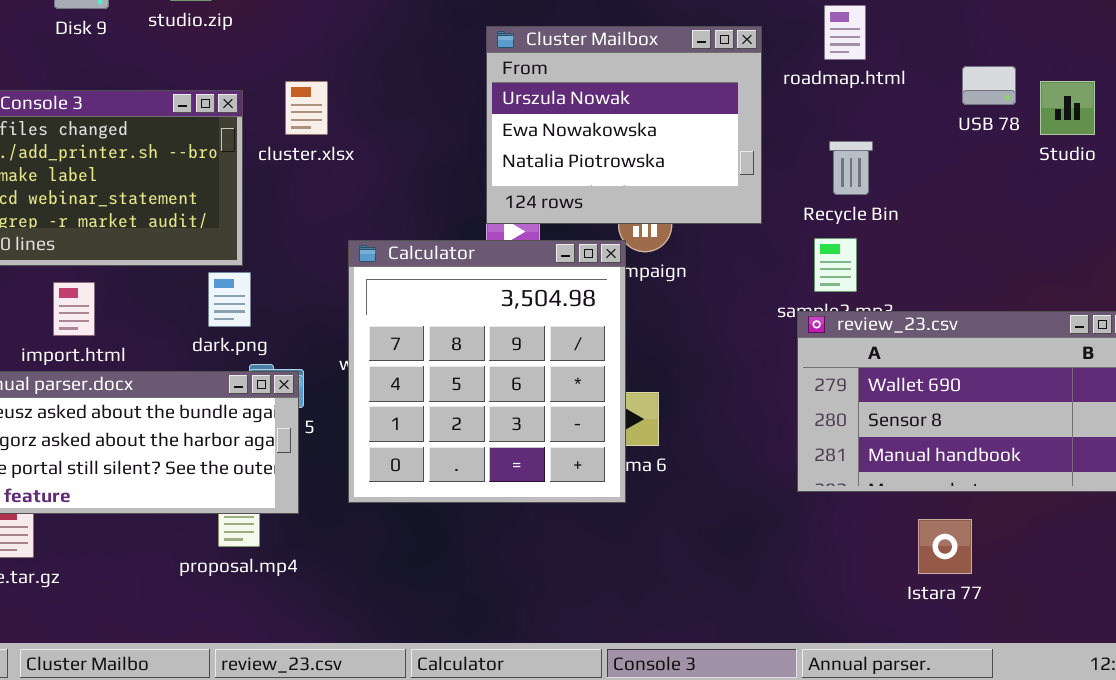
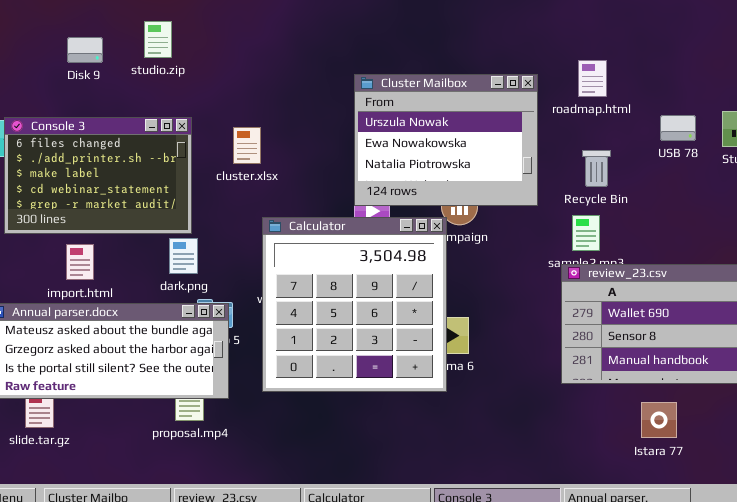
USB 78: [962,66,1016,105] -> [660,115,696,141], moved
cluster.xlsx: [285,81,328,135] -> [233,127,261,164], moved

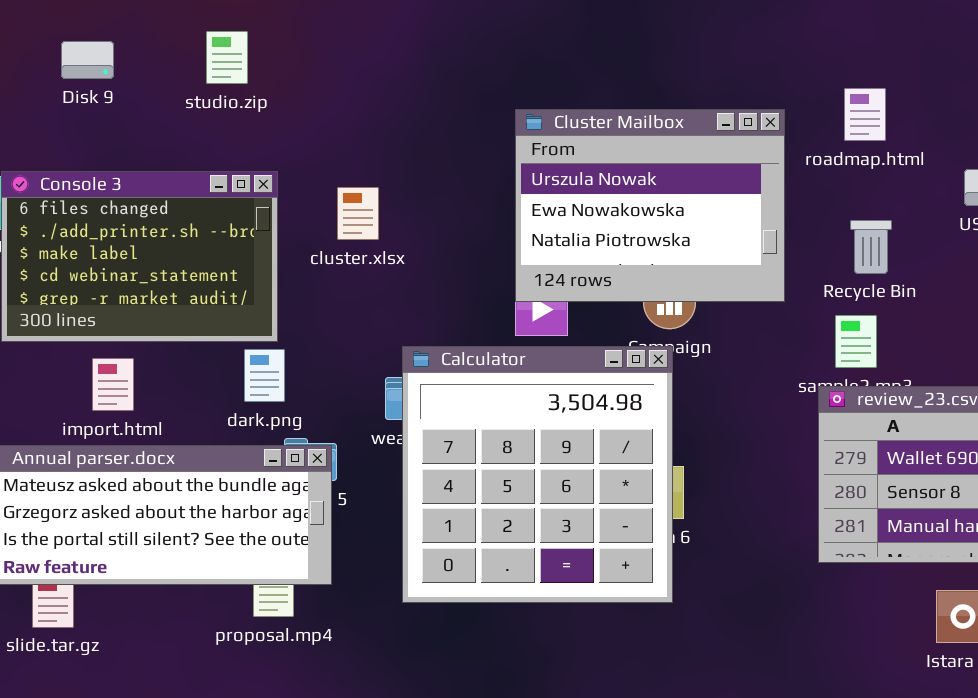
Disk 9: [67,37,103,63] -> [61,41,114,79], moved
Calculator: [262,217,447,392] -> [402,346,673,603], moved

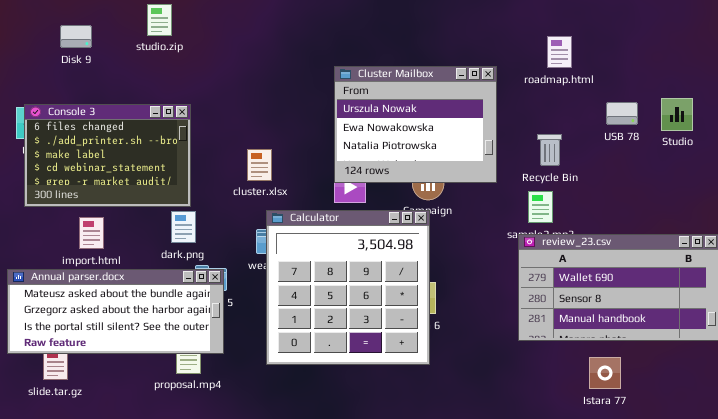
studio.zip: [206,31,248,84] -> [147,4,172,36], moved
roadmap.html: [844,88,886,141] -> [547,36,572,68], moved
cluster.xlsx: [337,187,379,240] -> [247,149,272,181], moved

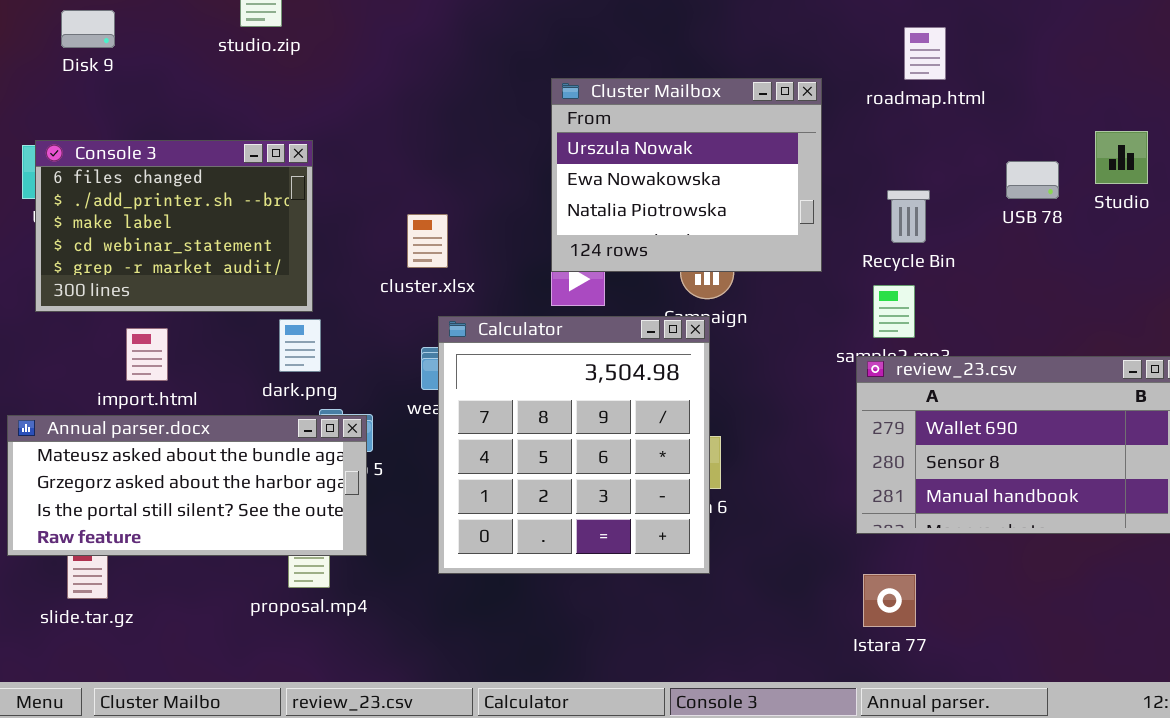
Disk 9: [60,25,92,48] -> [61,10,115,48], moved
USB 78: [606,102,638,125] -> [1006,161,1059,199], moved
Istara 77: [589,357,621,389] -> [863,574,916,627], moved

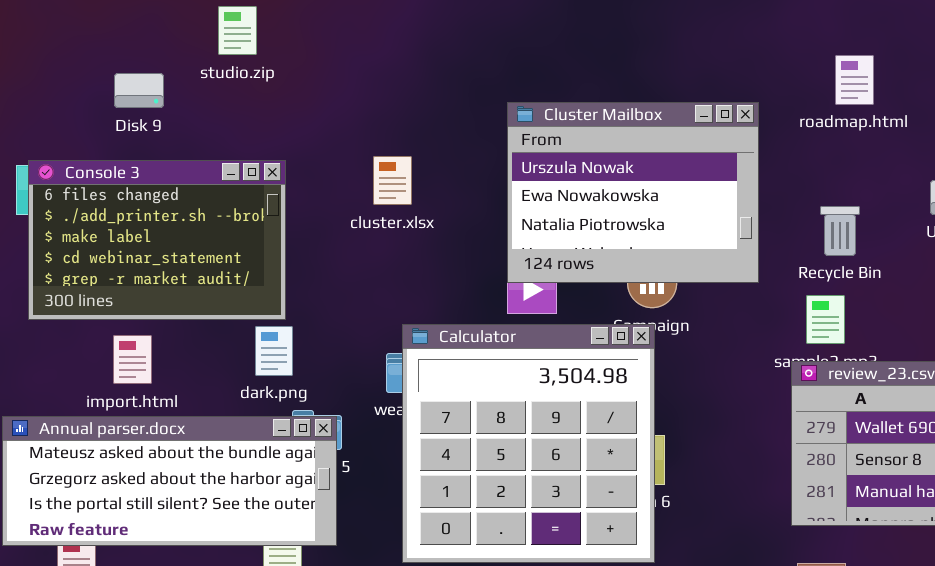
Disk 9: [61,10,115,48] -> [114,73,164,108], moved
cluster.xlsx: [407,214,448,268] -> [373,156,412,205], moved

